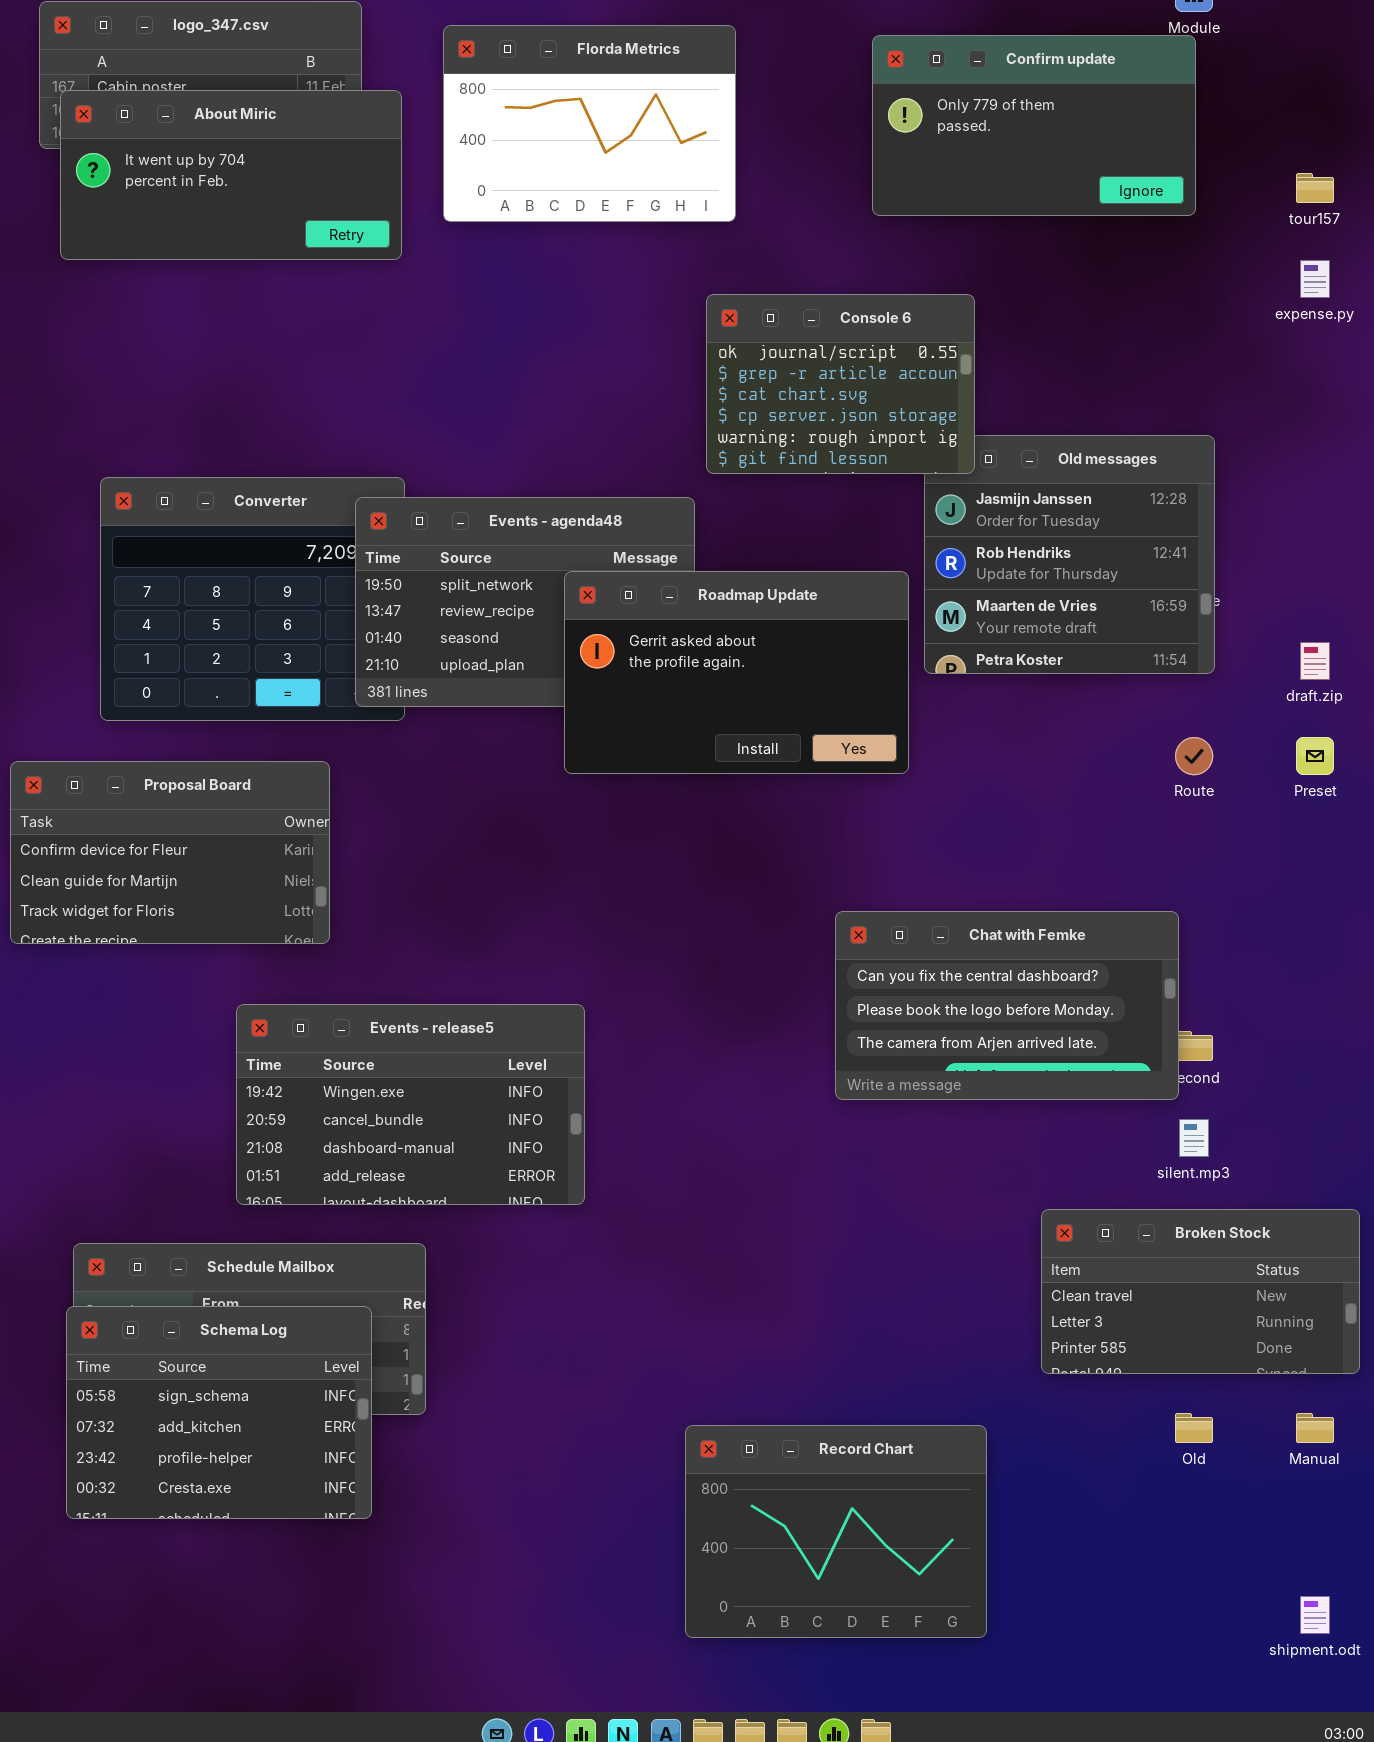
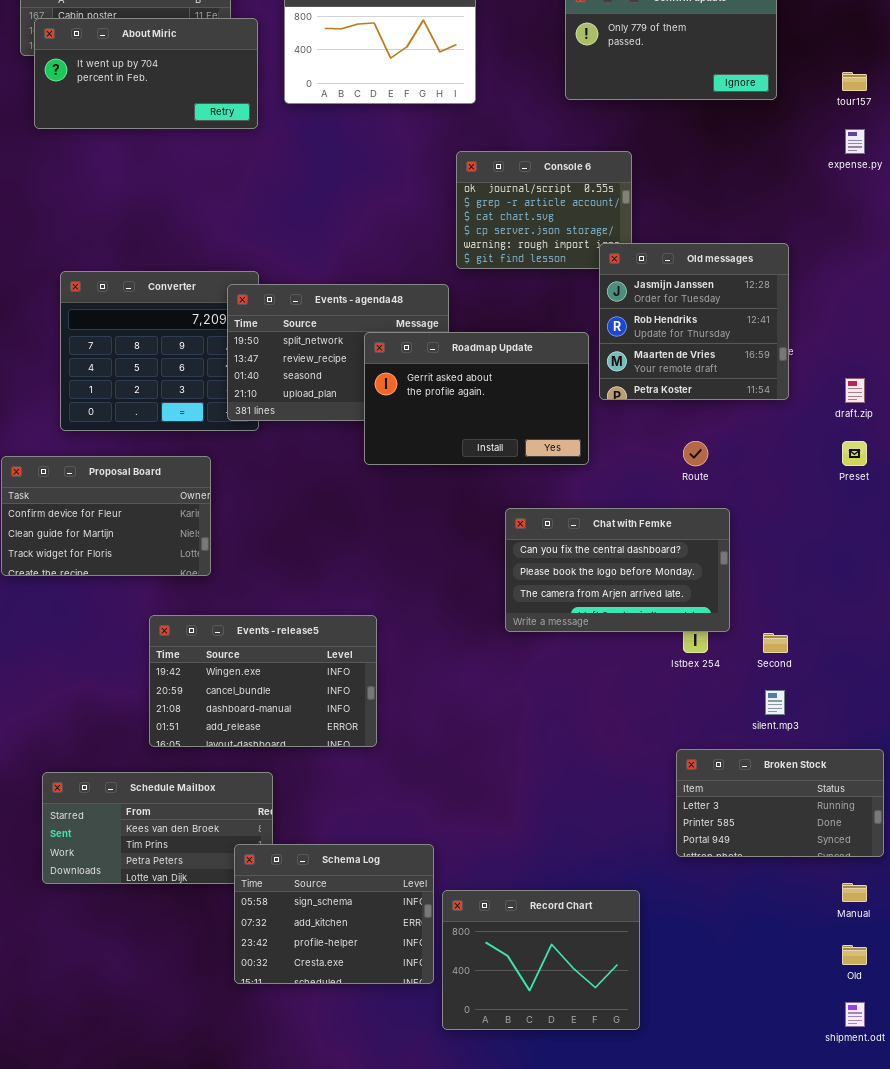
Old messages: [924,435,1215,674] -> [599,243,789,400], raised
Route: [1175,737,1213,775] -> [683,441,708,466], moved
Chat with Femke: [835,911,1179,1100] -> [505,508,730,632], moved
Broken Stock: [1041,1209,1360,1374] -> [676,749,884,857], scrolled down 1 row
Schema Log: [66,1306,372,1519] -> [234,844,434,984], moved
Old: [1175,1413,1213,1443] -> [842,945,867,965], moved

